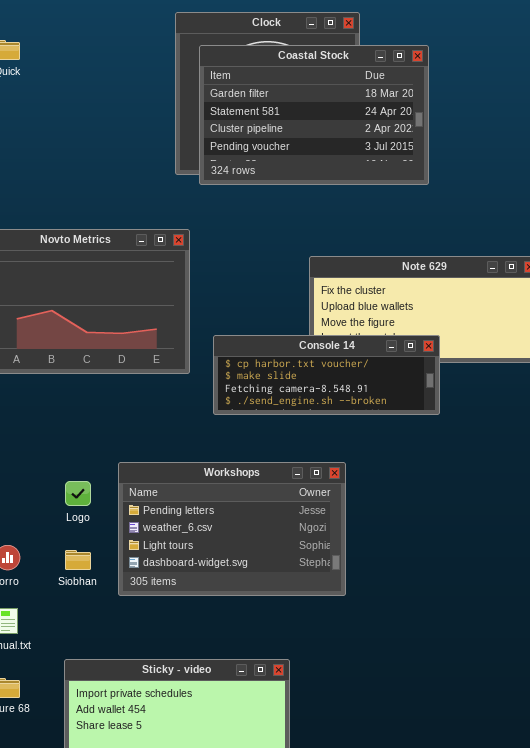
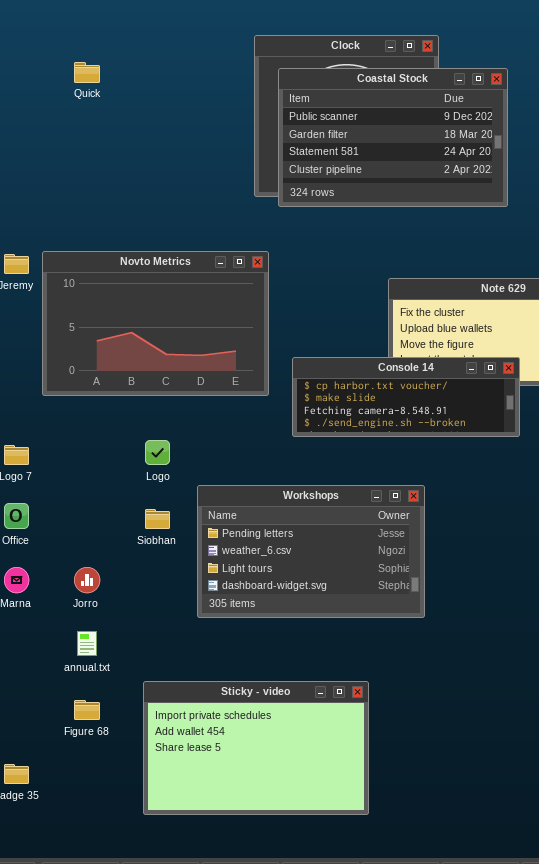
Coastal Stock: [199,45,429,185] -> [278,68,508,207], scrolled up 1 row
Logo: [65,481,91,506] -> [145,440,170,465], moved
Siobhan: [65,550,91,570] -> [145,509,170,529], moved

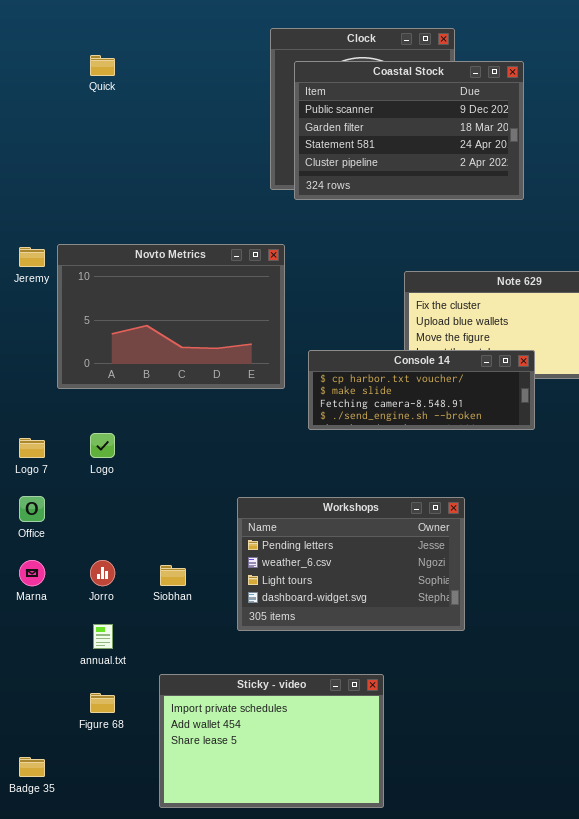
Logo: [145,440,170,465] -> [90,433,115,458], moved
Workshops: [197,485,425,618] -> [237,497,465,631], moved
Siobhan: [145,509,170,529] -> [160,565,186,586], moved

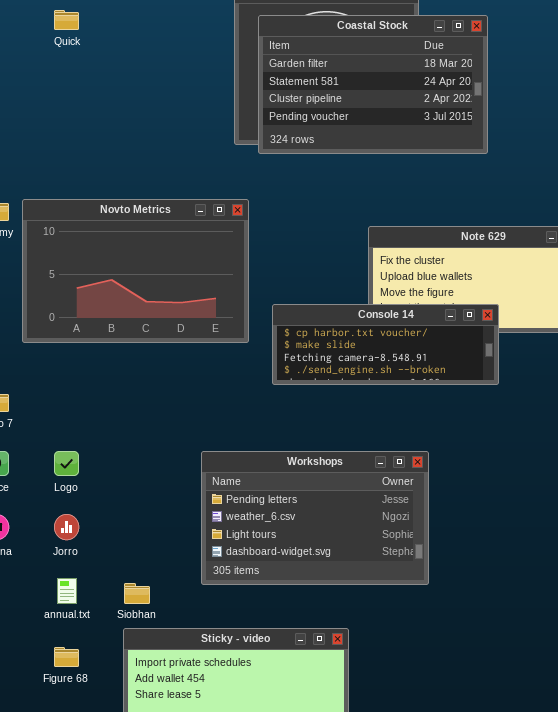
Coastal Stock: [294,61,524,200] -> [258,15,488,154], scrolled down 1 row
Logo: [90,433,115,458] -> [54,451,79,476], moved
Siobhan: [160,565,186,586] -> [124,583,150,604], moved

